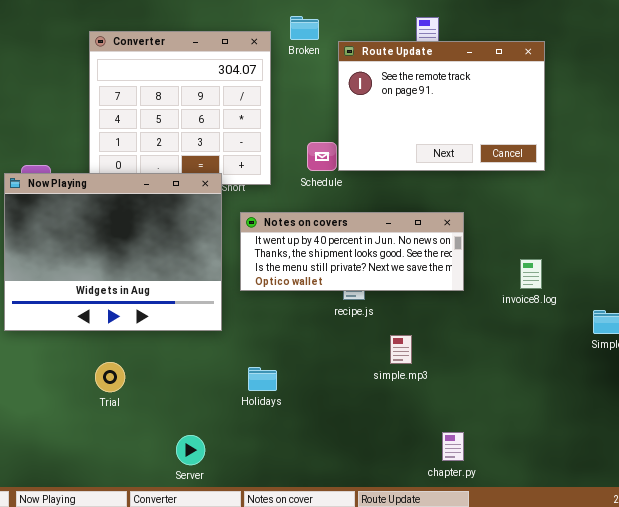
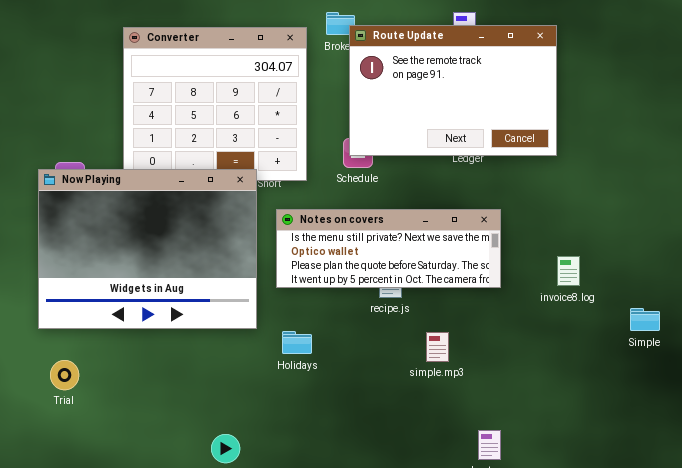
Route Update: [338,41,545,171] -> [349,25,557,156], moved
Notes on covers: [240,212,464,291] -> [276,209,501,288], scrolled down 2 rows
Trial: [95,362,125,392] -> [50,360,79,390], moved
Holidays: [248,367,277,391] -> [282,331,312,354], moved

